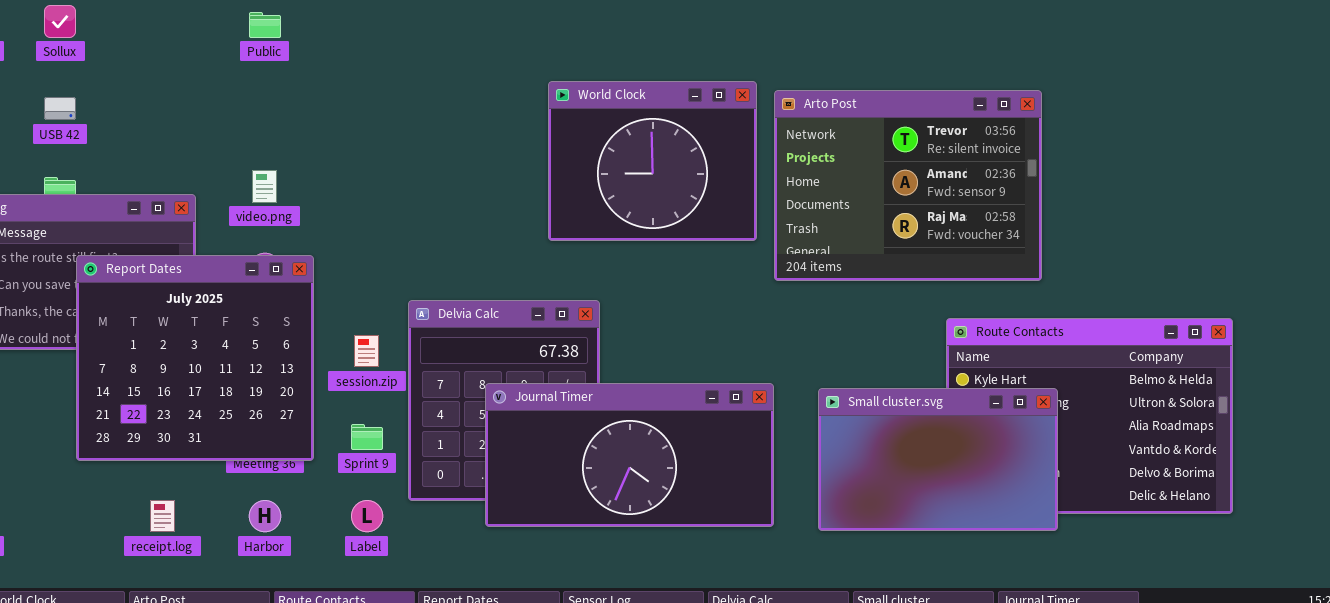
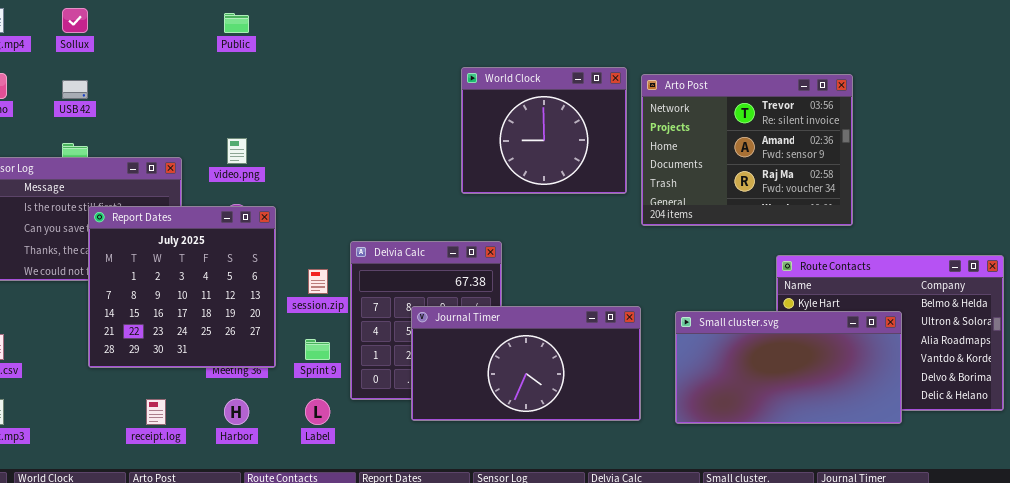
Small cluster.svg: [818,388,1058,531] -> [675,311,902,424], resized

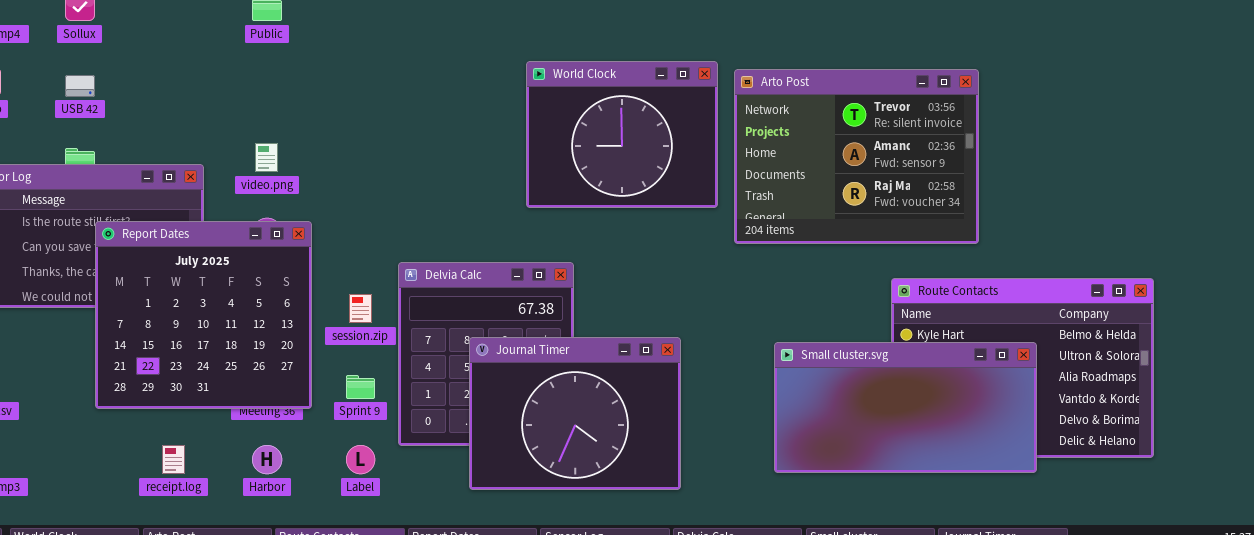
Journal Timer: [411,306,641,421] -> [469,337,681,490], resized

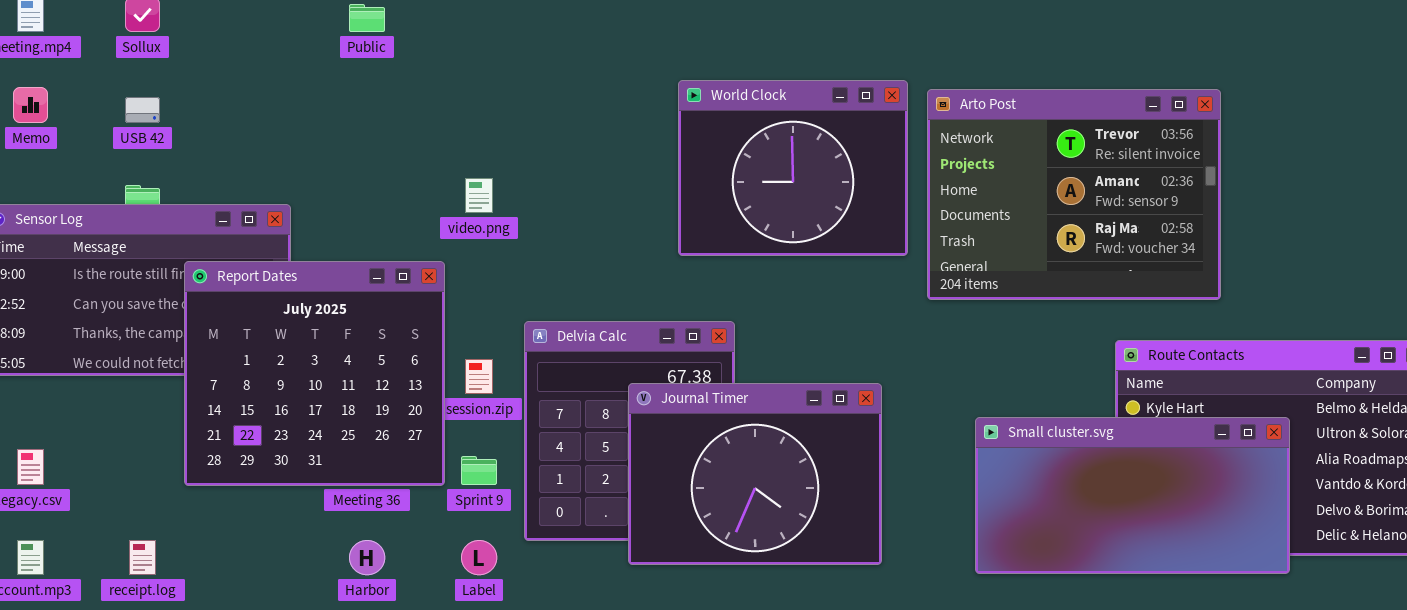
video.png: [255,143,278,172] -> [465,178,493,213], moved
Report Dates: [95,221,312,409] -> [184,261,445,486], moved
Journal Timer: [469,337,681,490] -> [628,383,882,565], moved
receipt.log: [162,445,185,474] -> [129,540,156,575], moved

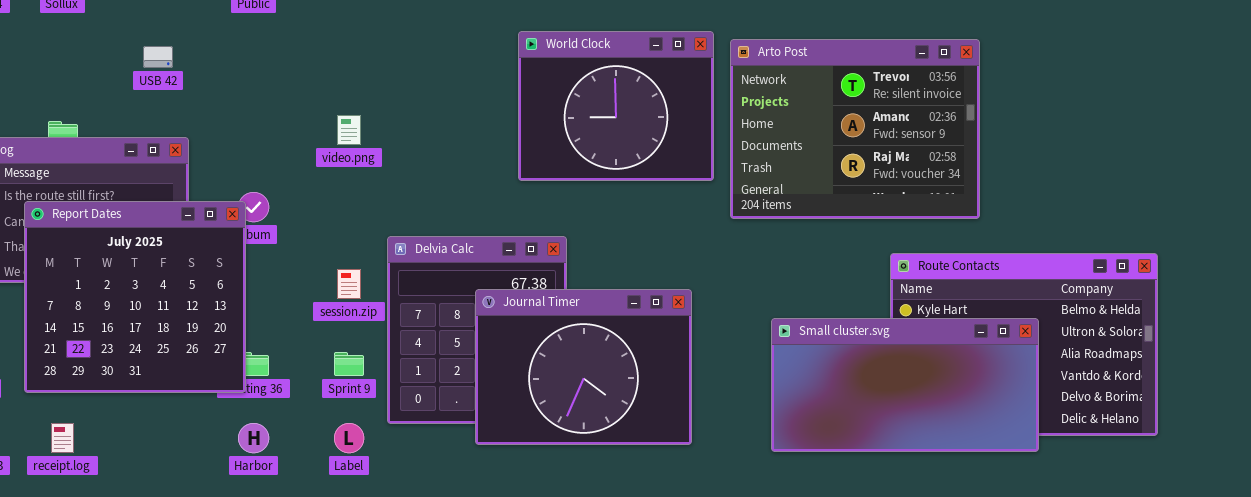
USB 42: [125,97,160,123] -> [143,46,173,68], moved
Report Dates: [184,261,445,486] -> [24,201,246,393], moved

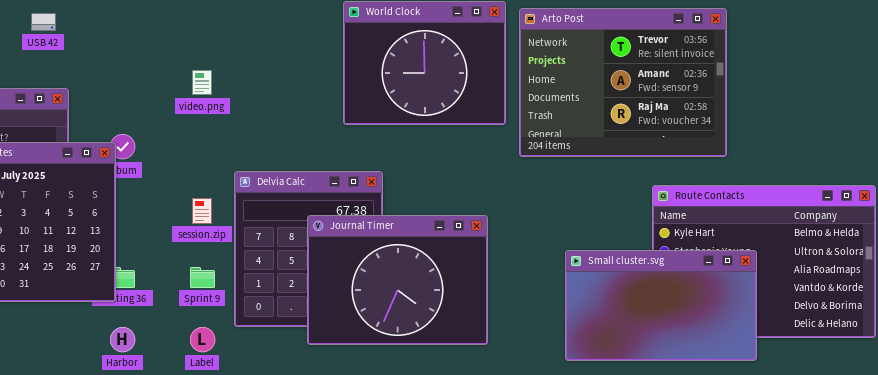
Small cluster.svg: [771,318,1039,452] -> [565,250,757,361], moved, resized

